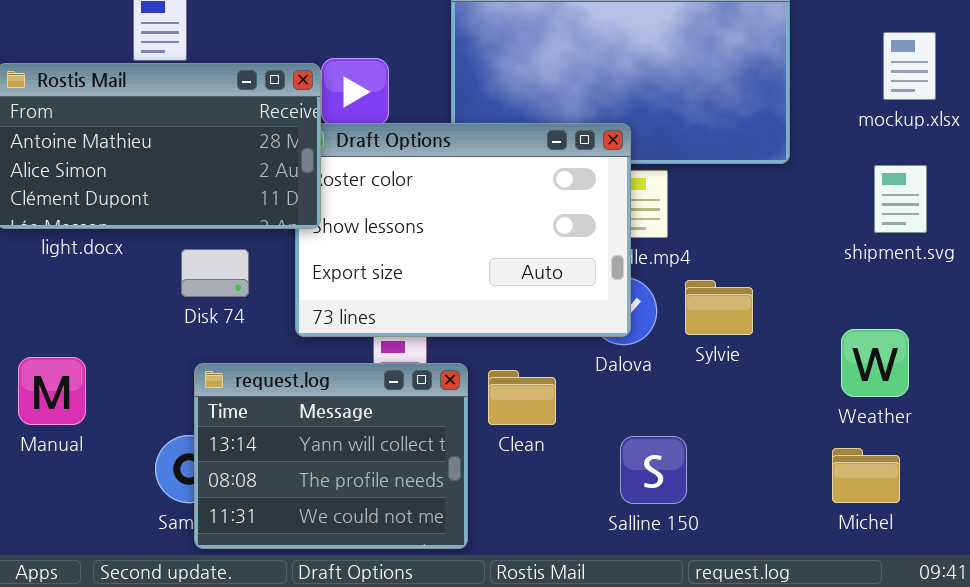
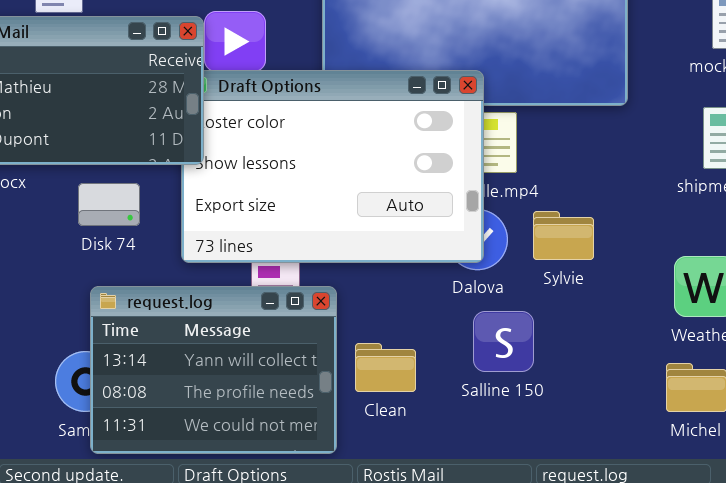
Clean: [488,370,556,425] -> [355,343,416,392], moved
Salline 150: [620,436,687,504] -> [473,311,534,372], moved

